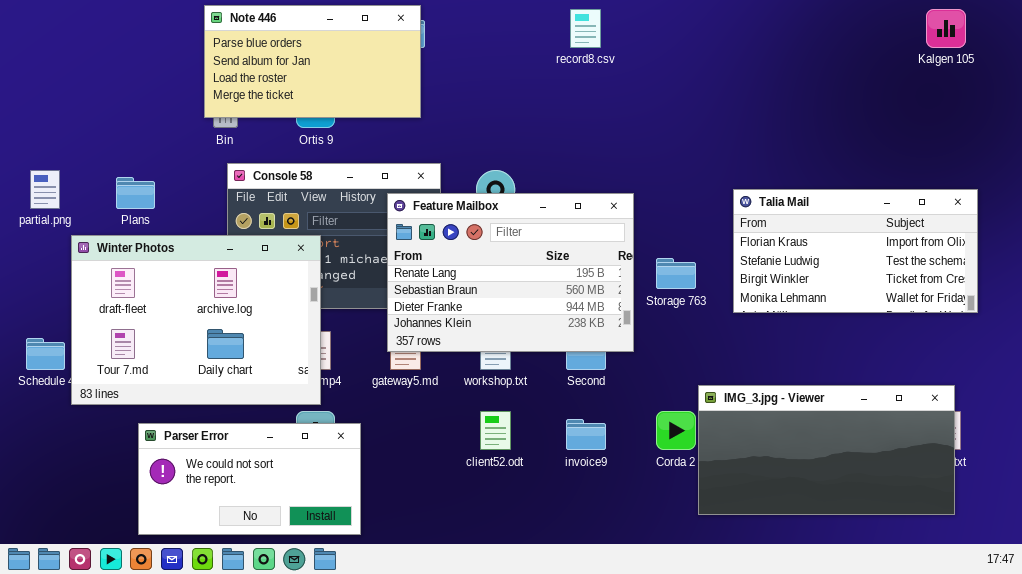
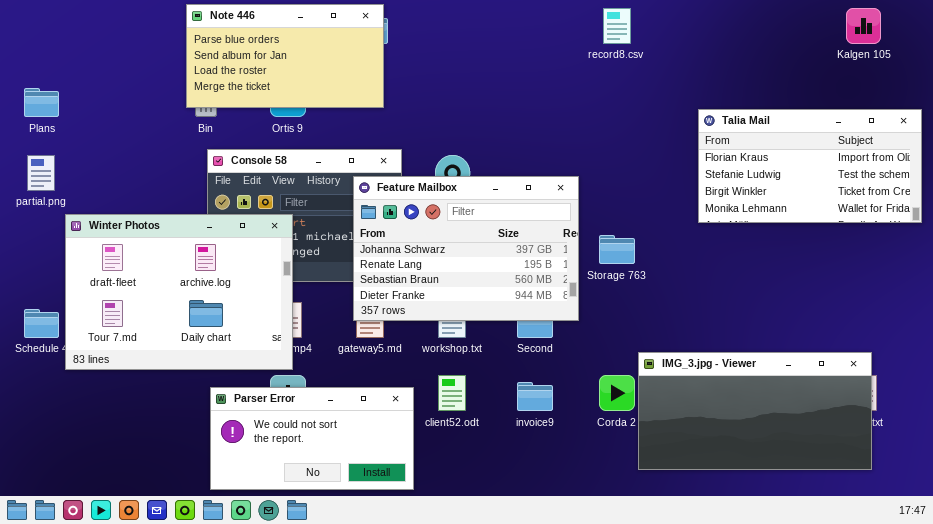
record8.csv: [570,9,601,48] -> [603,8,631,44], moved
Plans: [116,177,155,209] -> [24,88,59,117], moved
Talia Mail: [733,189,978,313] -> [698,109,922,223], moved
Feature Mailbox: [387,193,634,352] -> [353,176,579,321], scrolled up 1 row
Parser Error: [138,423,361,535] -> [210,387,414,490], moved

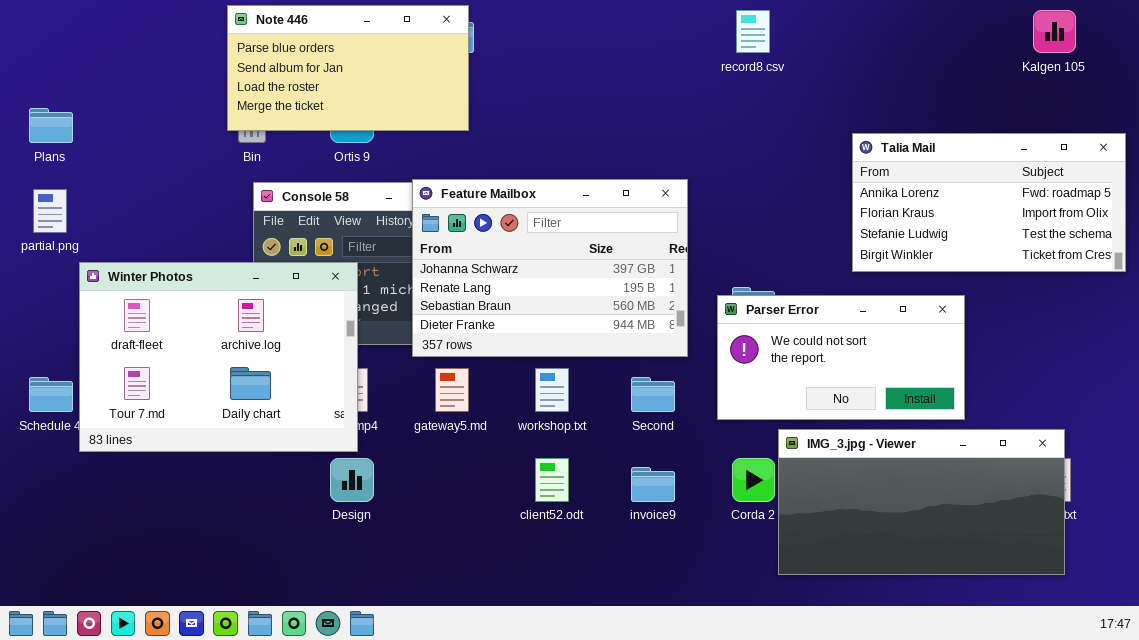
Talia Mail: [698,109,922,223] -> [852,133,1126,272], scrolled up 1 row
Feature Mailbox: [353,176,579,321] -> [412,179,688,357], moved
Parser Error: [210,387,414,490] -> [717,295,965,420], moved

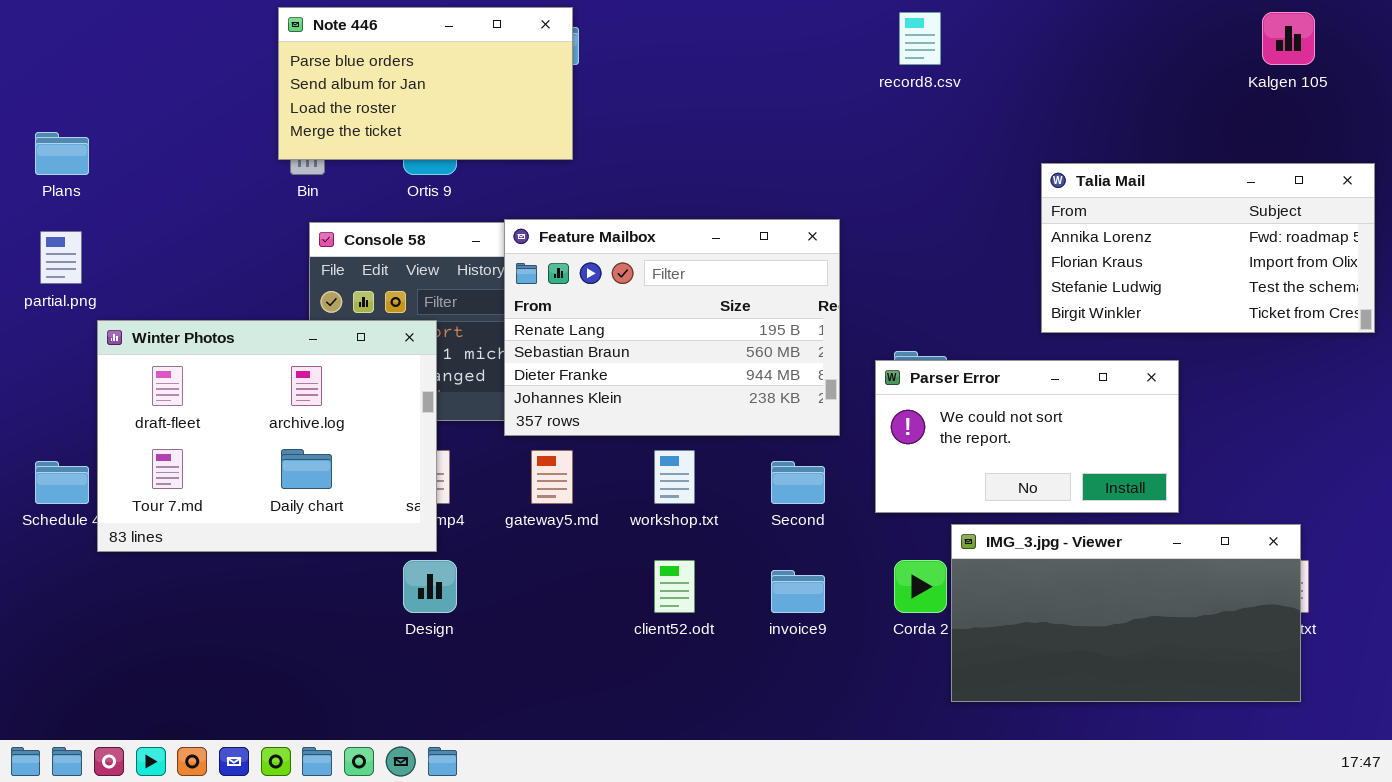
Feature Mailbox: [412,179,688,357] -> [504,219,840,436], scrolled down 1 row

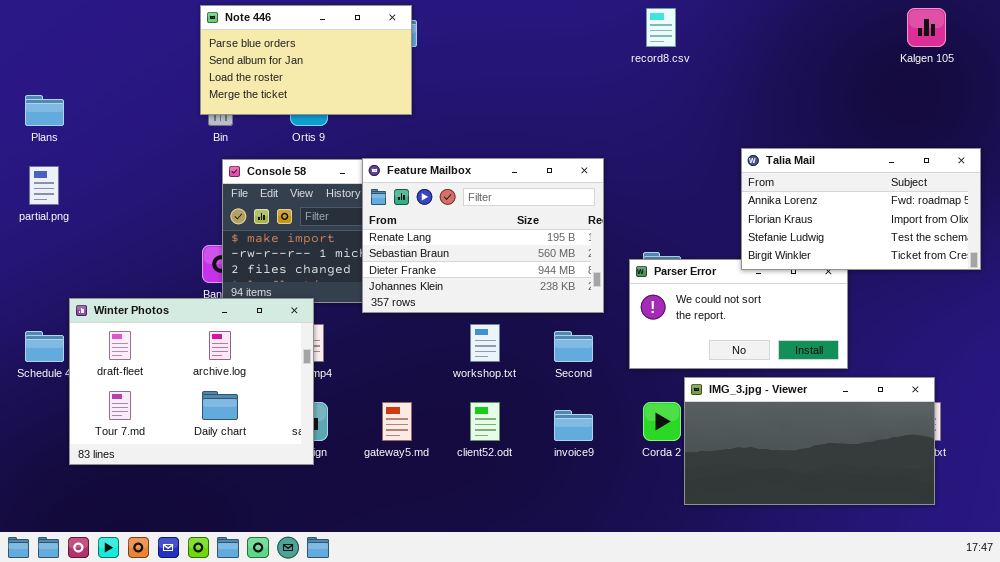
Talia Mail: [1041,163,1375,333] -> [741,148,981,270], moved
Winter Photos: [97,320,437,552] -> [69,298,314,465], moved
gateway5.md: [531,450,573,504] -> [382,402,412,441], moved

